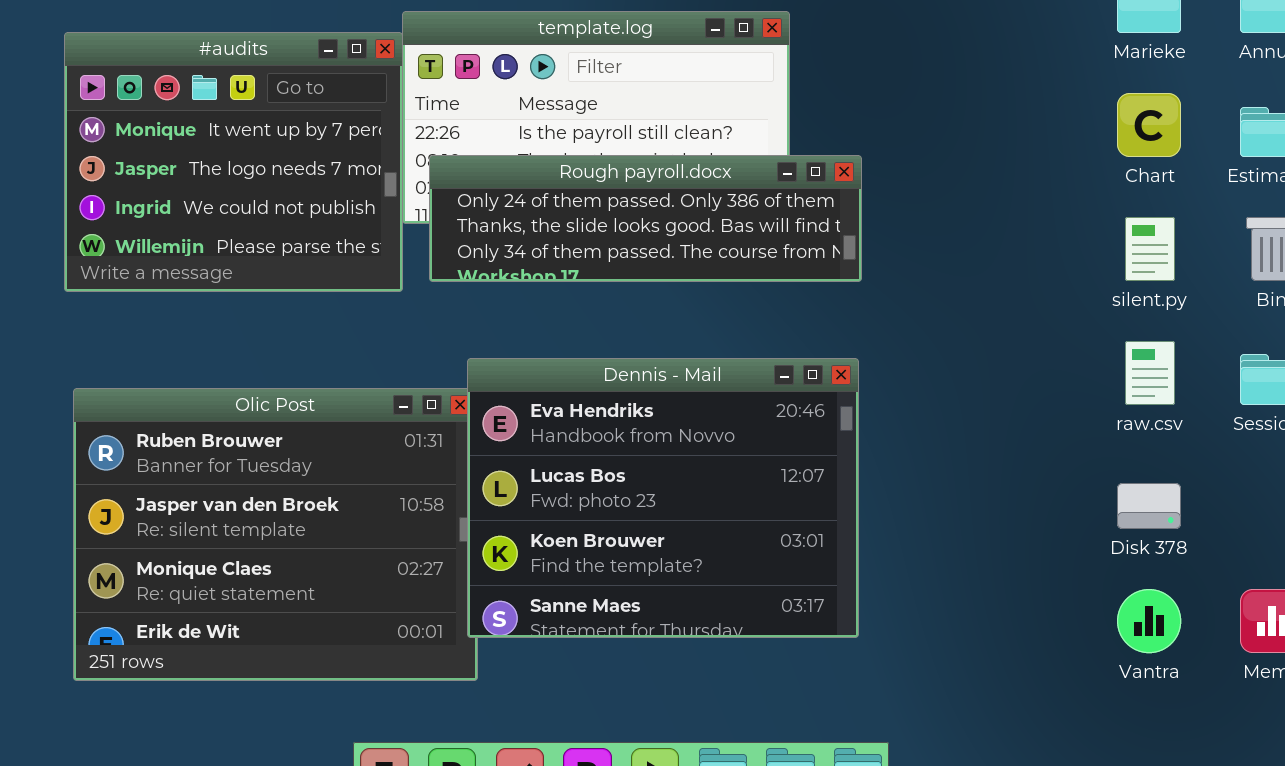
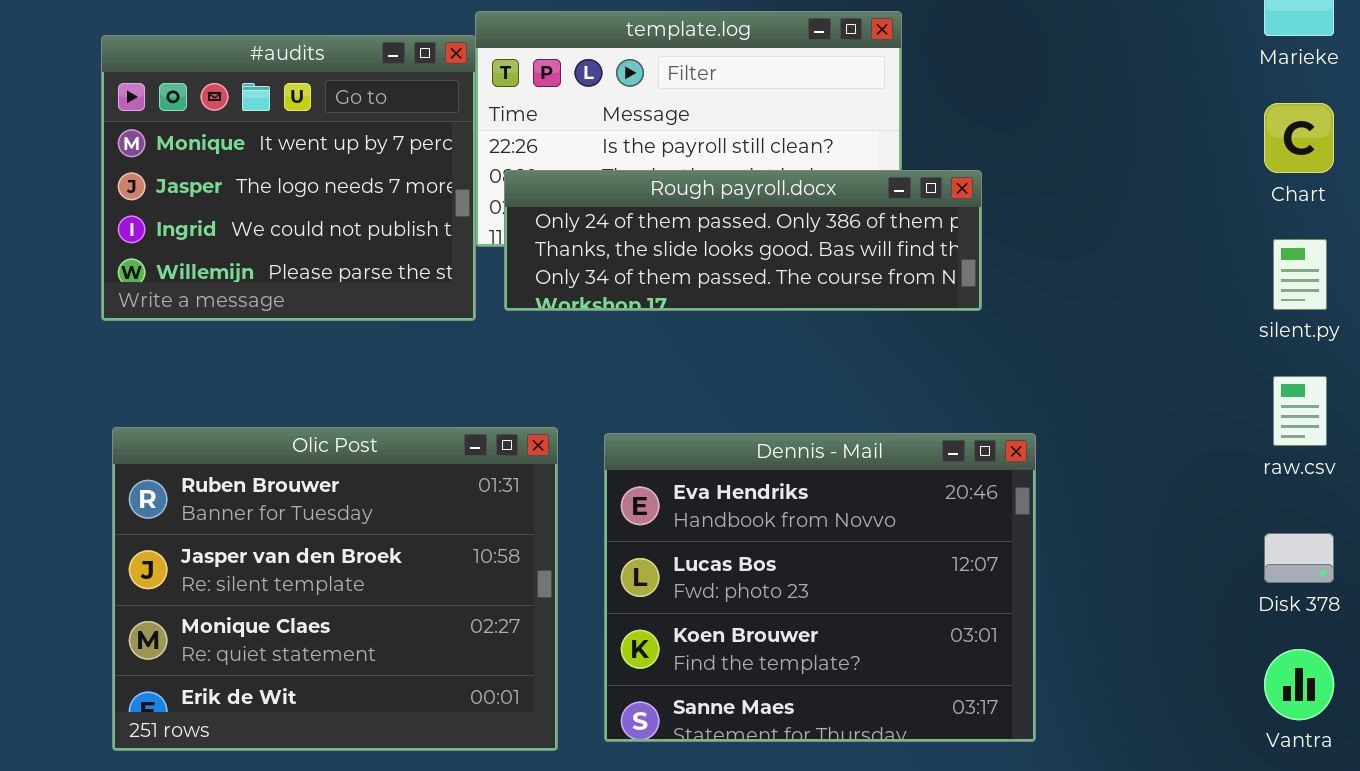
Dennis - Mail: [467,358,859,638] -> [604,433,1036,742], moved

